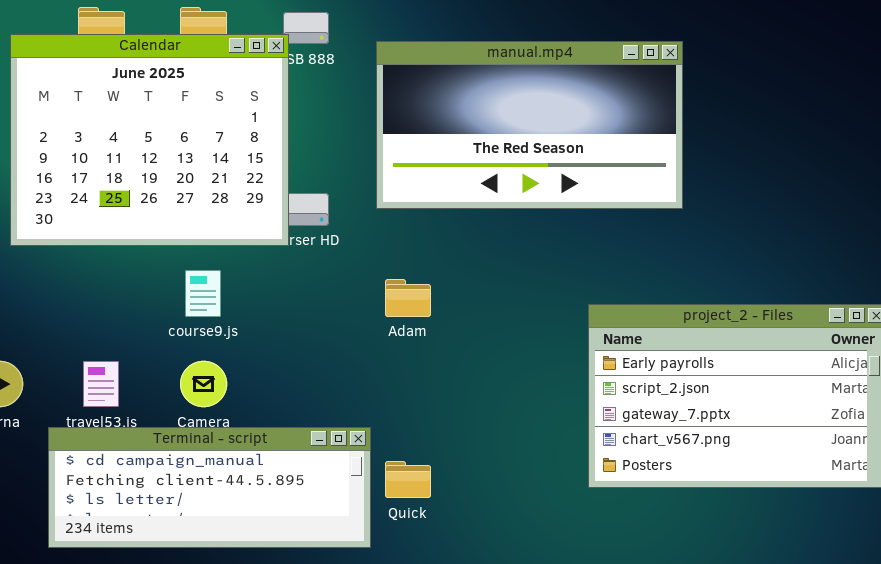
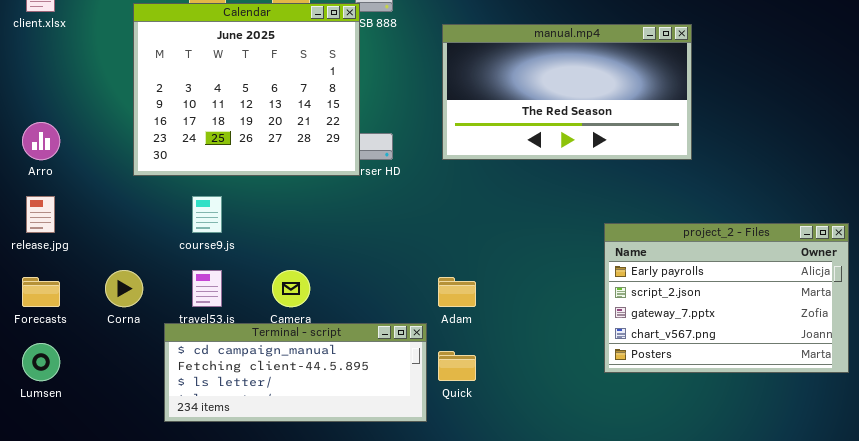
manual.mp4: [376,41,683,209] -> [442,24,692,160], moved
course9.js: [185,270,221,317] -> [192,196,222,233], moved
Adam: [385,279,431,317] -> [438,277,476,307], moved

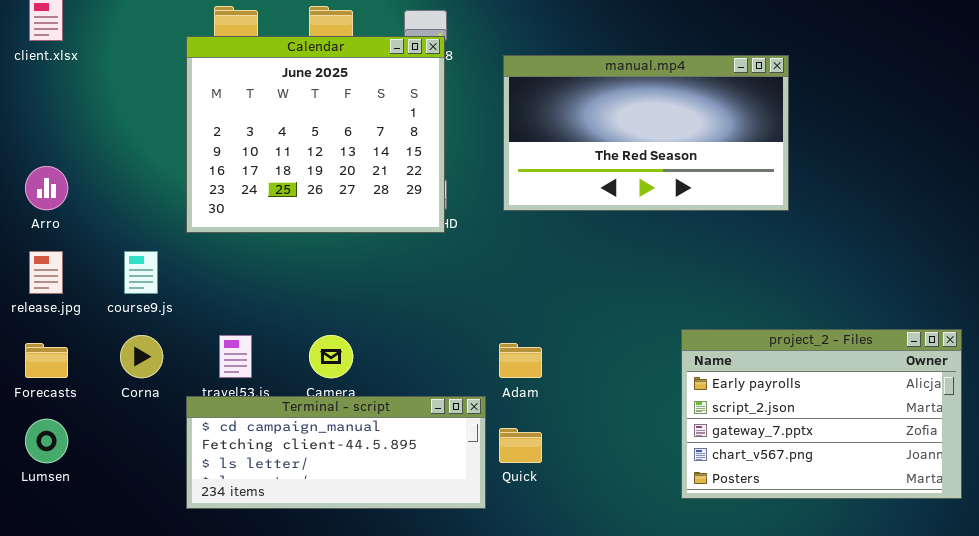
Calendar: [133,3,360,176] -> [186,36,445,233], moved
course9.js: [192,196,222,233] -> [124,251,158,294], moved
project_2 - Files: [604,223,849,373] -> [681,329,962,499], moved

